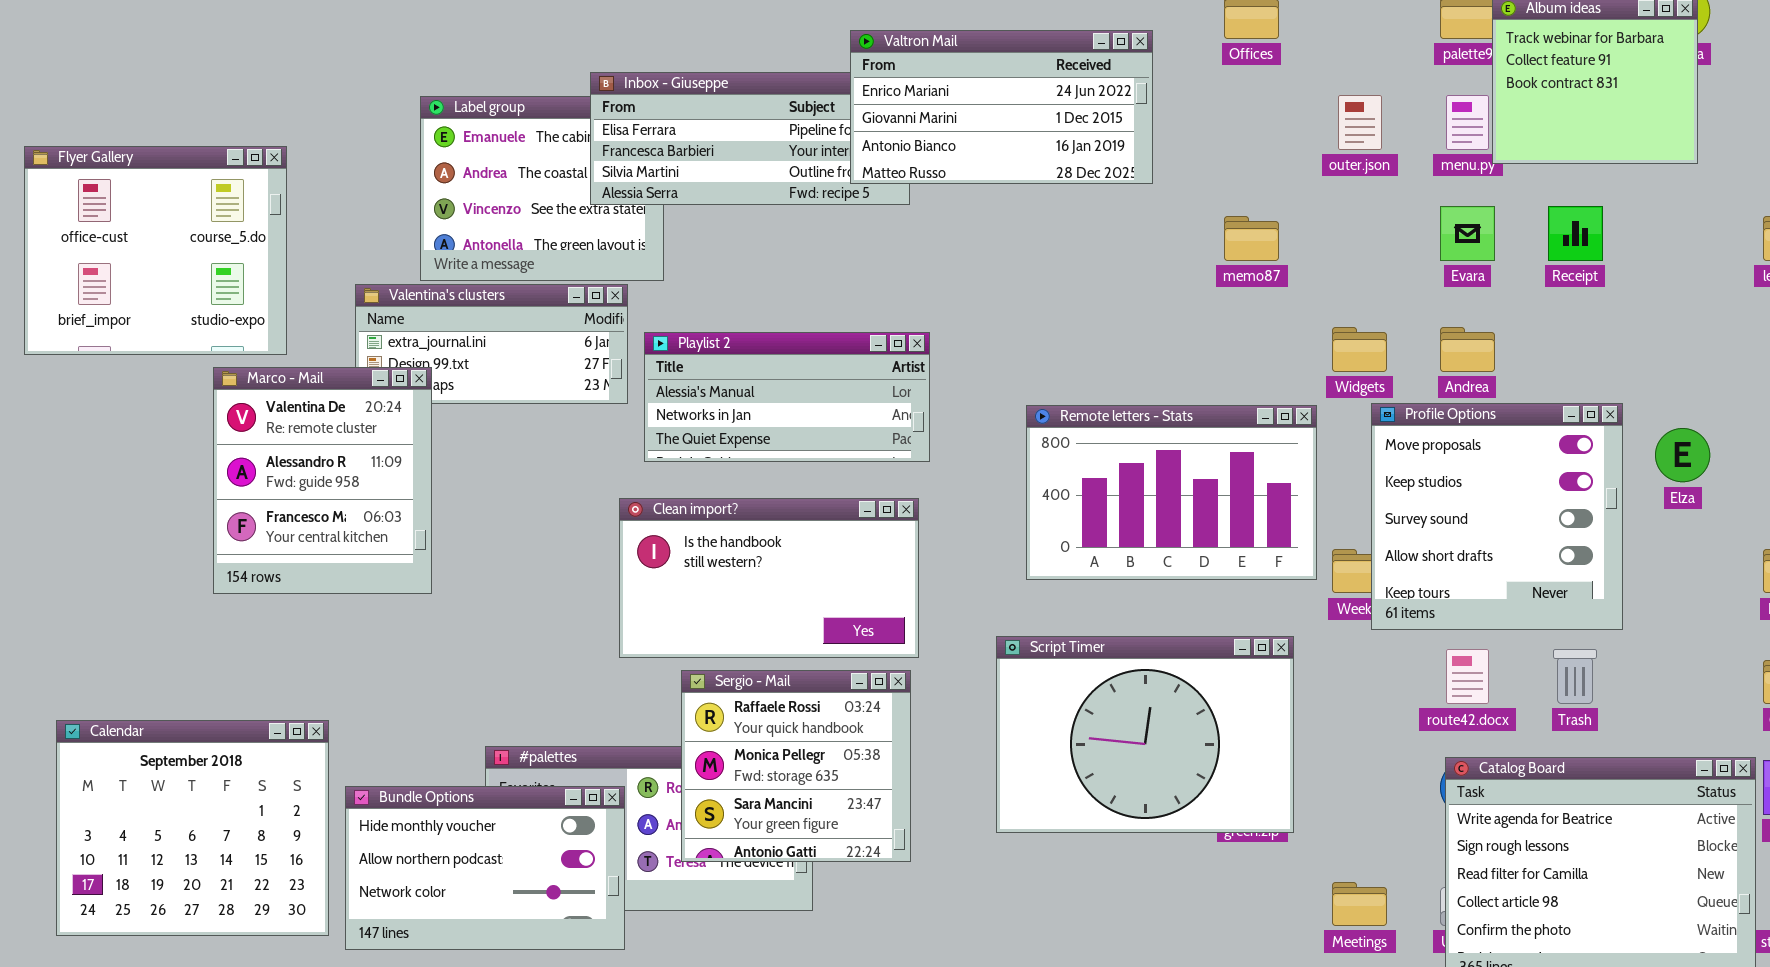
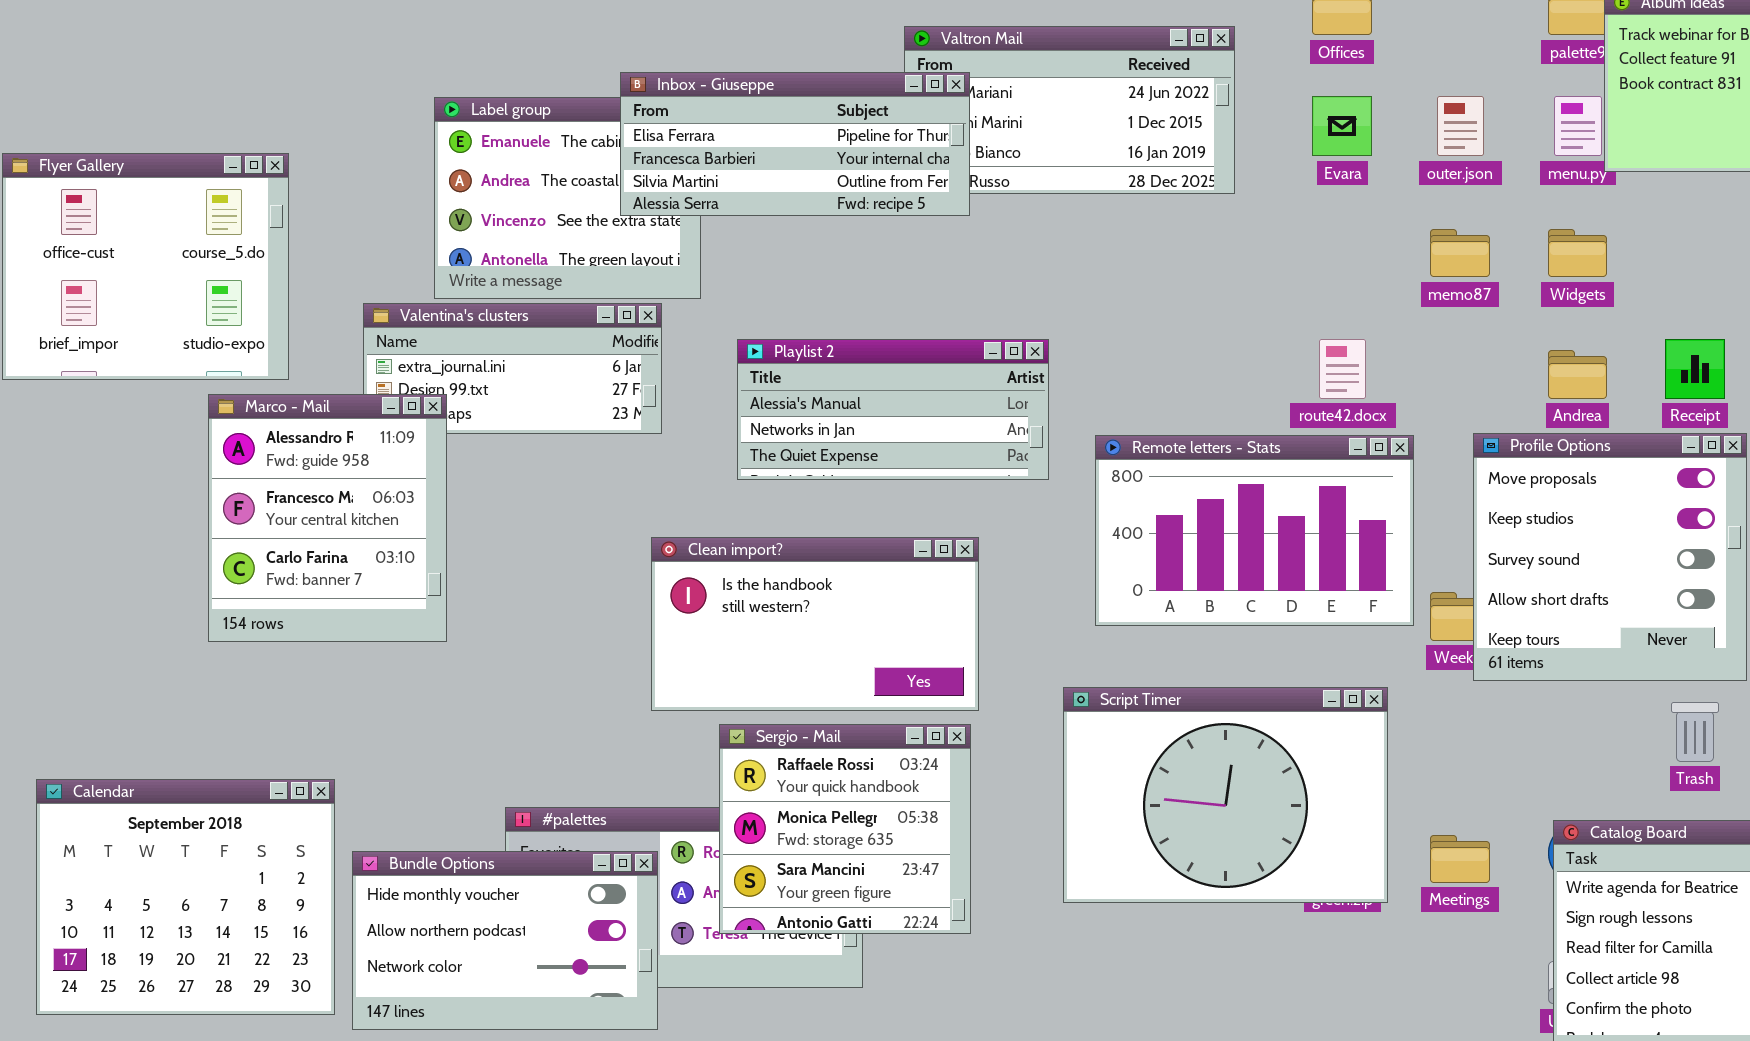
Inbox - Giuseppe: [590,72,910,205] -> [620,72,970,216], raised
Evara: [1440,206,1495,261] -> [1312,96,1372,156], moved
Receipt: [1548,206,1603,261] -> [1665,339,1725,399], moved
memo87: [1224,216,1279,261] -> [1430,229,1490,277], moved
Widgets: [1332,327,1387,372] -> [1548,229,1607,277], moved
Playlist 2: [644,332,930,462] -> [737,339,1049,480], moved
Marco - Mail: [213,367,432,594] -> [208,394,447,642], scrolled down 1 row
route42.docx: [1446,649,1489,704] -> [1319,339,1366,399], moved
Meetings: [1332,882,1387,926] -> [1430,835,1490,883], moved

